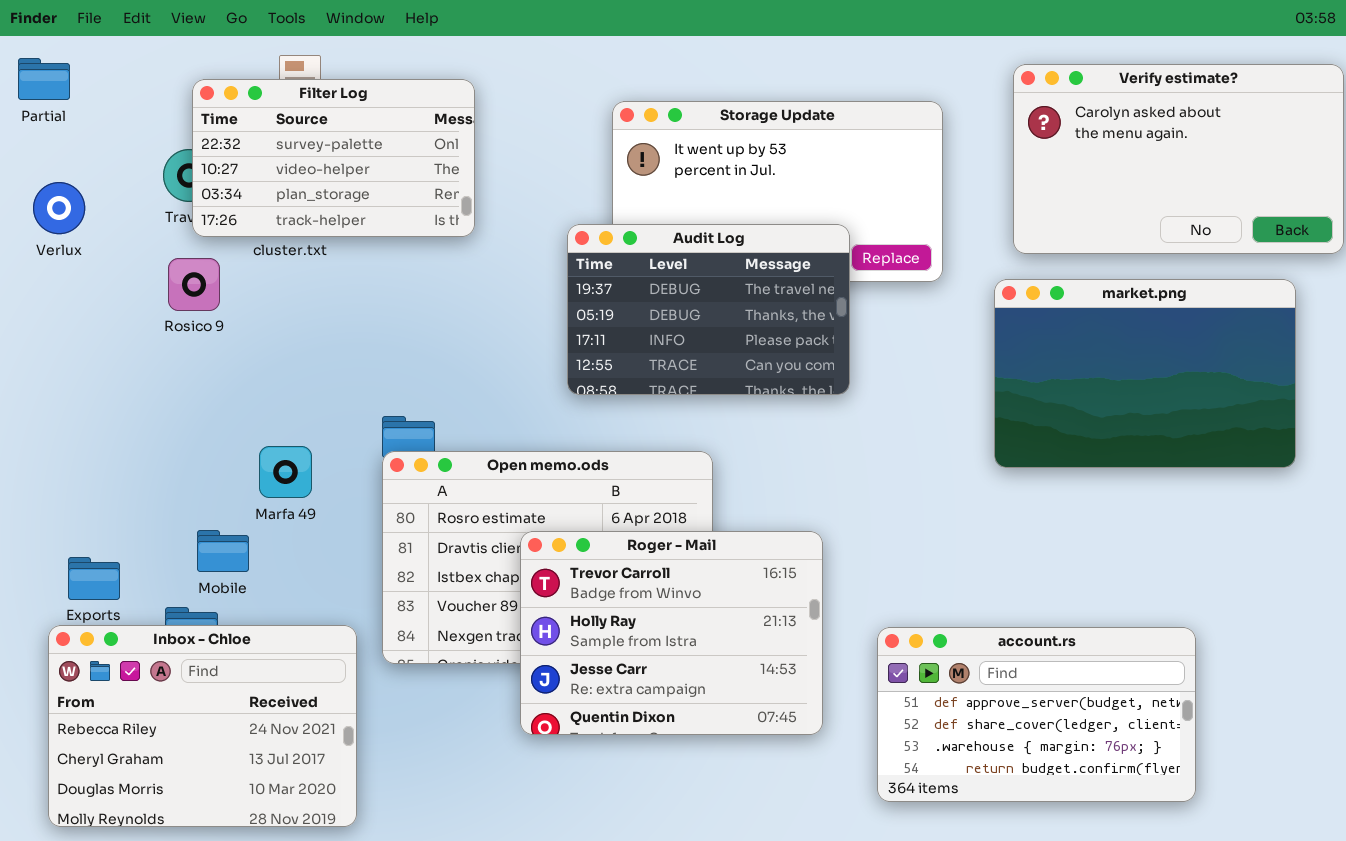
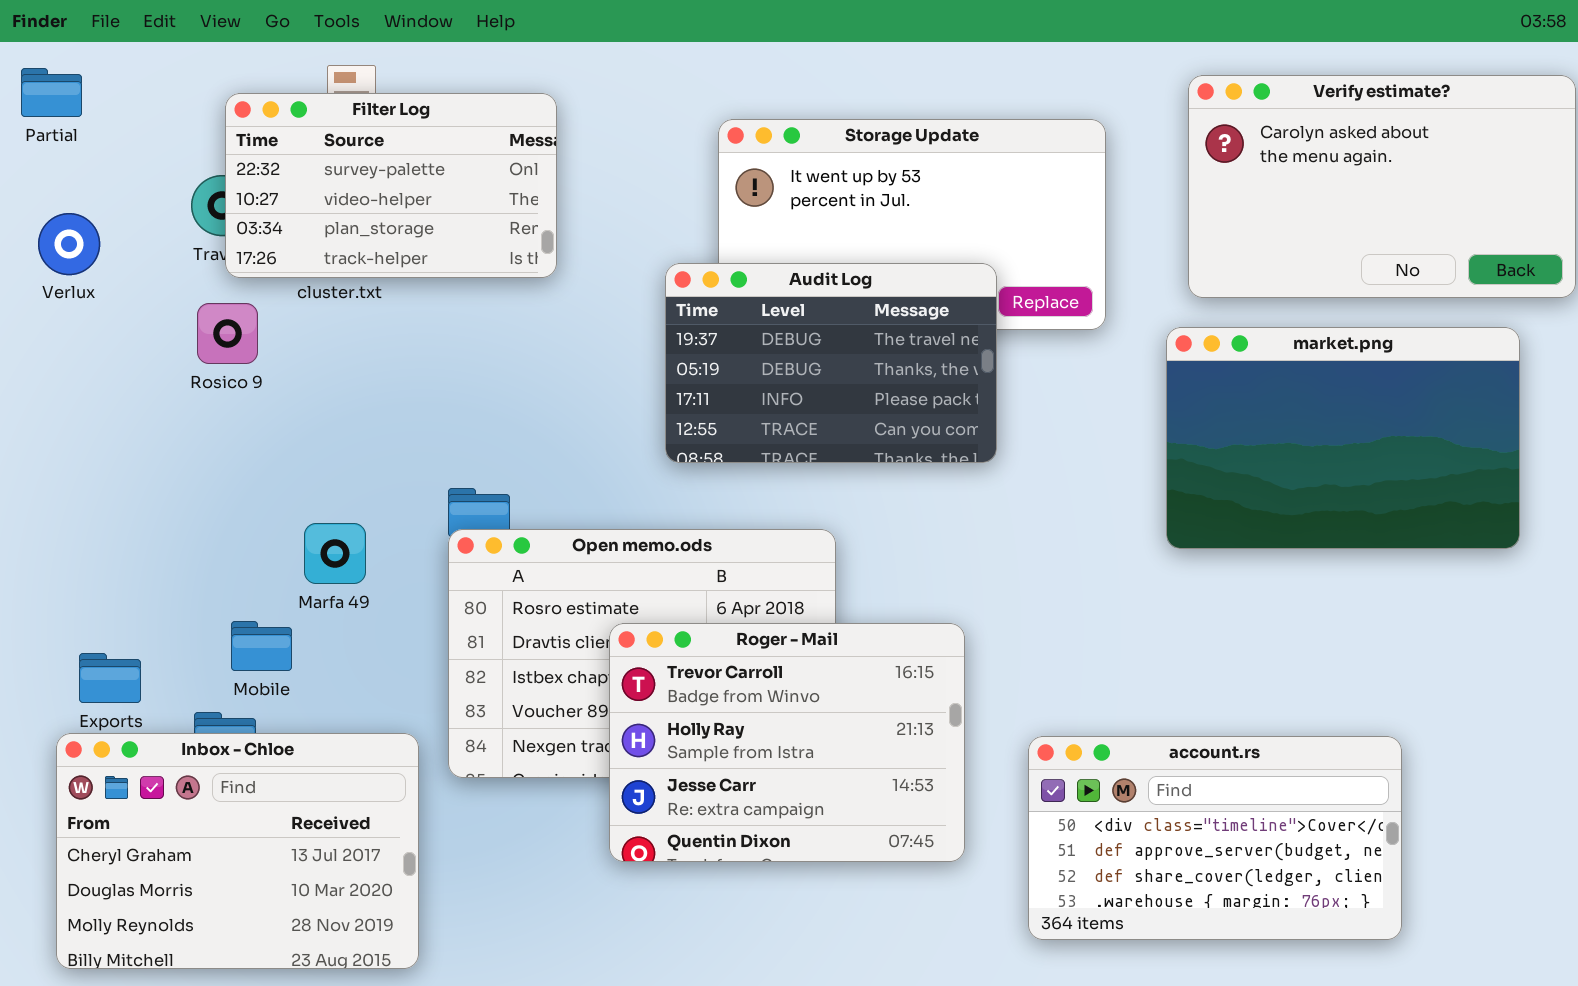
Inbox - Chloe: [48,625,357,827] -> [56,733,419,969], scrolled down 1 row
account.rs: [877,627,1196,802] -> [1028,736,1402,940], scrolled up 1 row

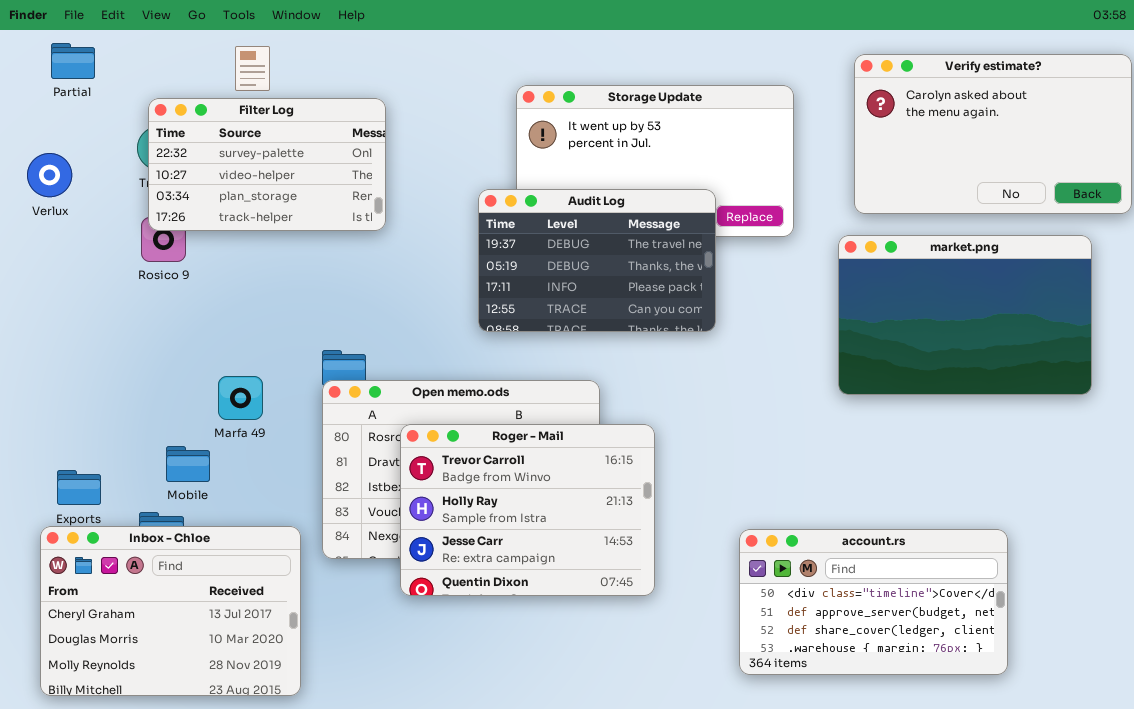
Partial: [21,68,82,117] -> [51,43,95,79], moved
Filter Log: [225,93,557,278] -> [148,98,386,231], moved
Roger - Mail: [609,623,965,862] -> [400,424,655,596], moved

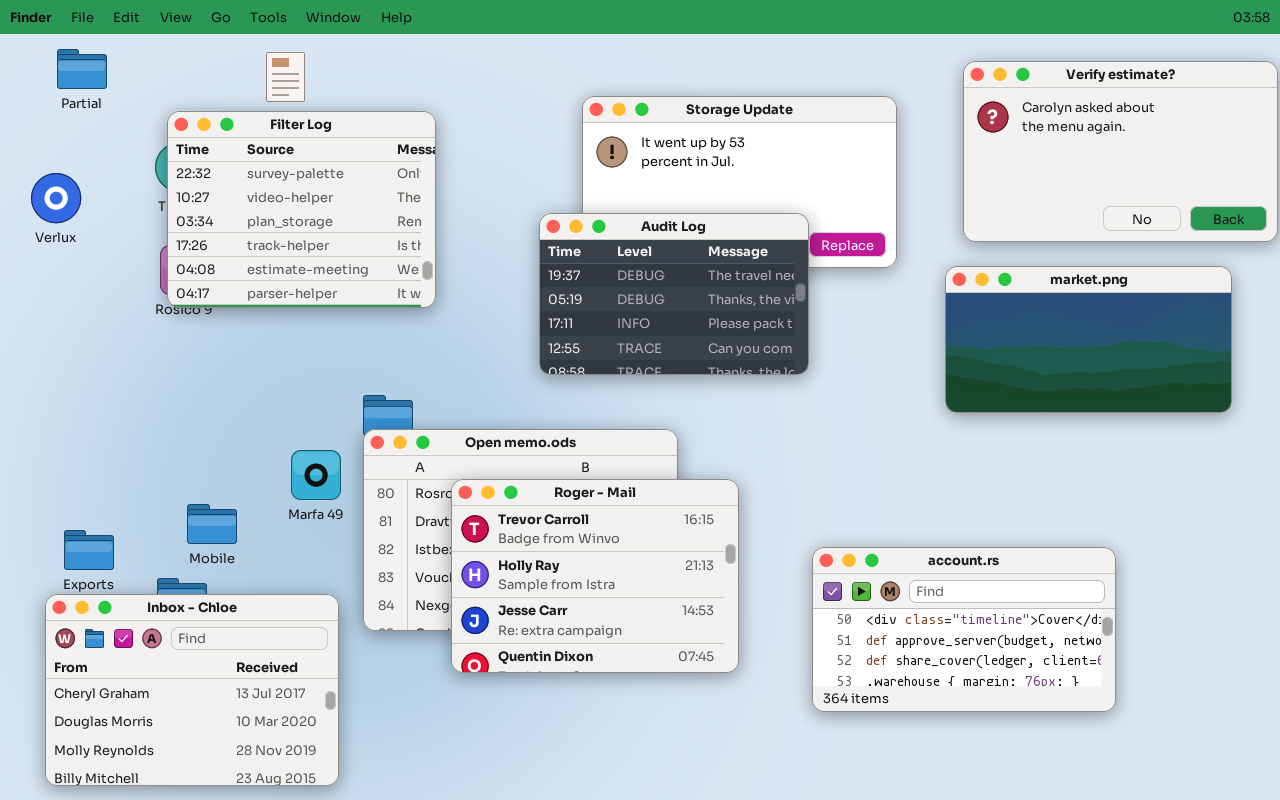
Filter Log: [148,98,386,231] -> [167,111,436,308], resized
market.png: [838,235,1092,395] -> [945,266,1232,413], resized
Marfa 49: [218,376,263,420] -> [291,450,341,500], moved
account.rs: [739,529,1008,675] -> [812,547,1116,712], moved

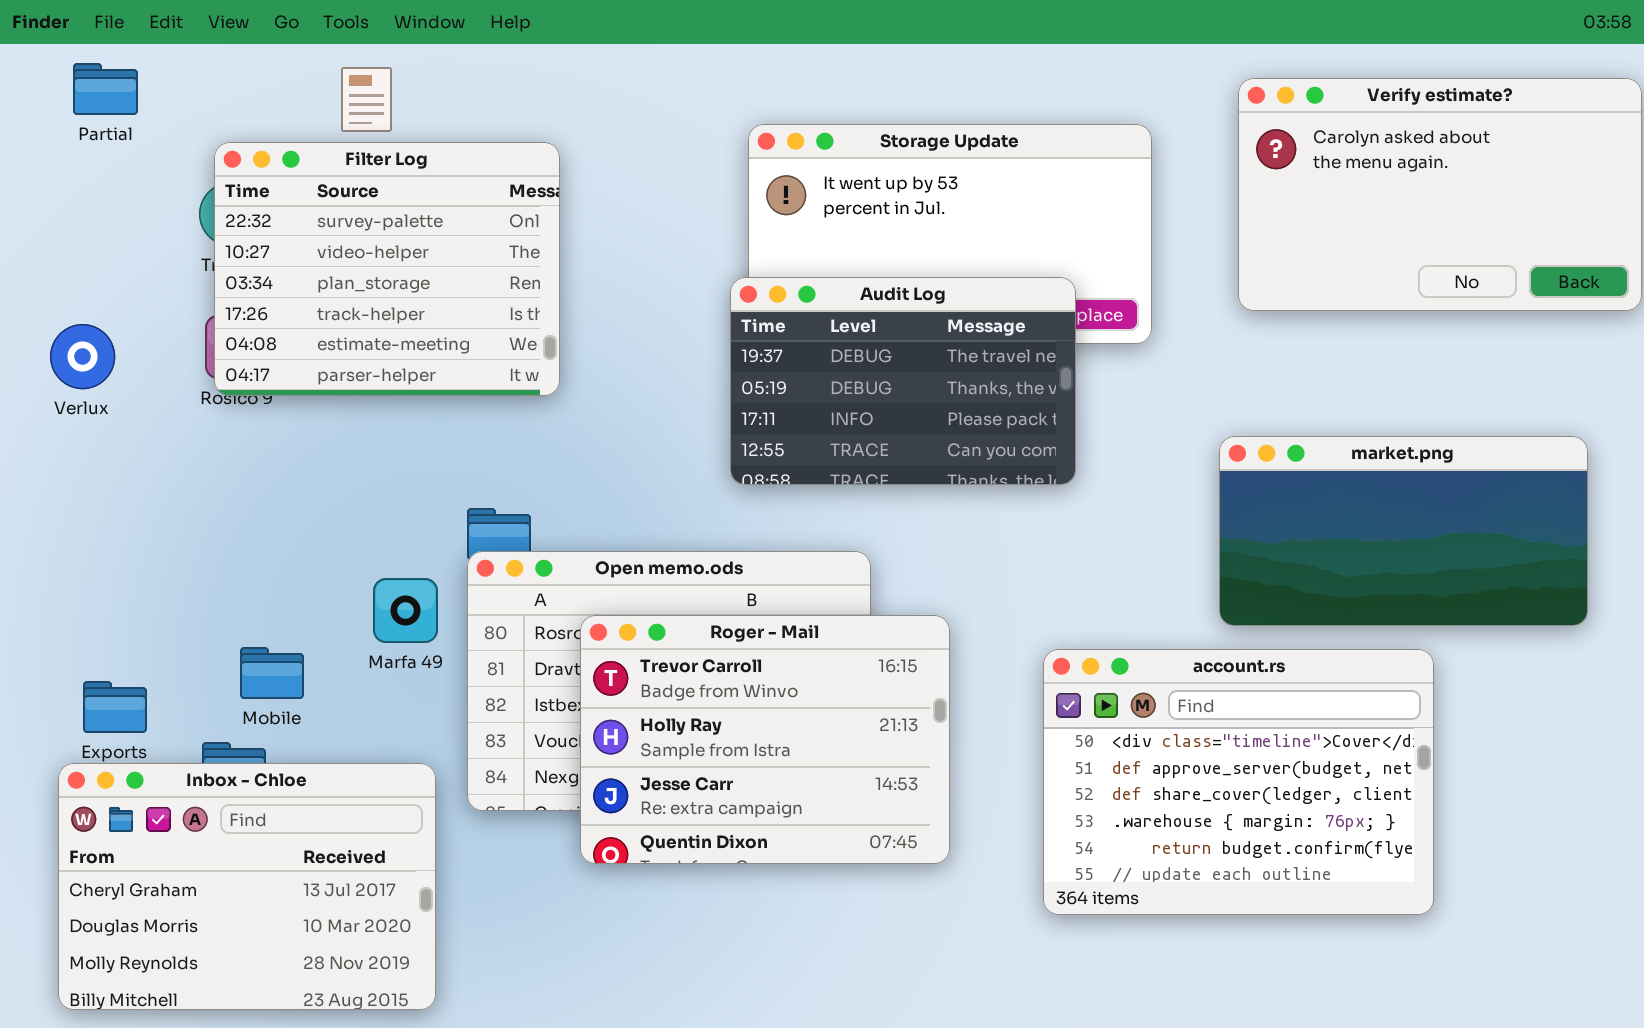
Verlux: [31,173,81,223] -> [50,324,115,389], moved
Audit Log: [539,213,809,375] -> [730,277,1076,485], moved
market.png: [945,266,1232,413] -> [1219,436,1588,626], moved
account.rs: [812,547,1116,712] -> [1043,649,1434,915], resized

